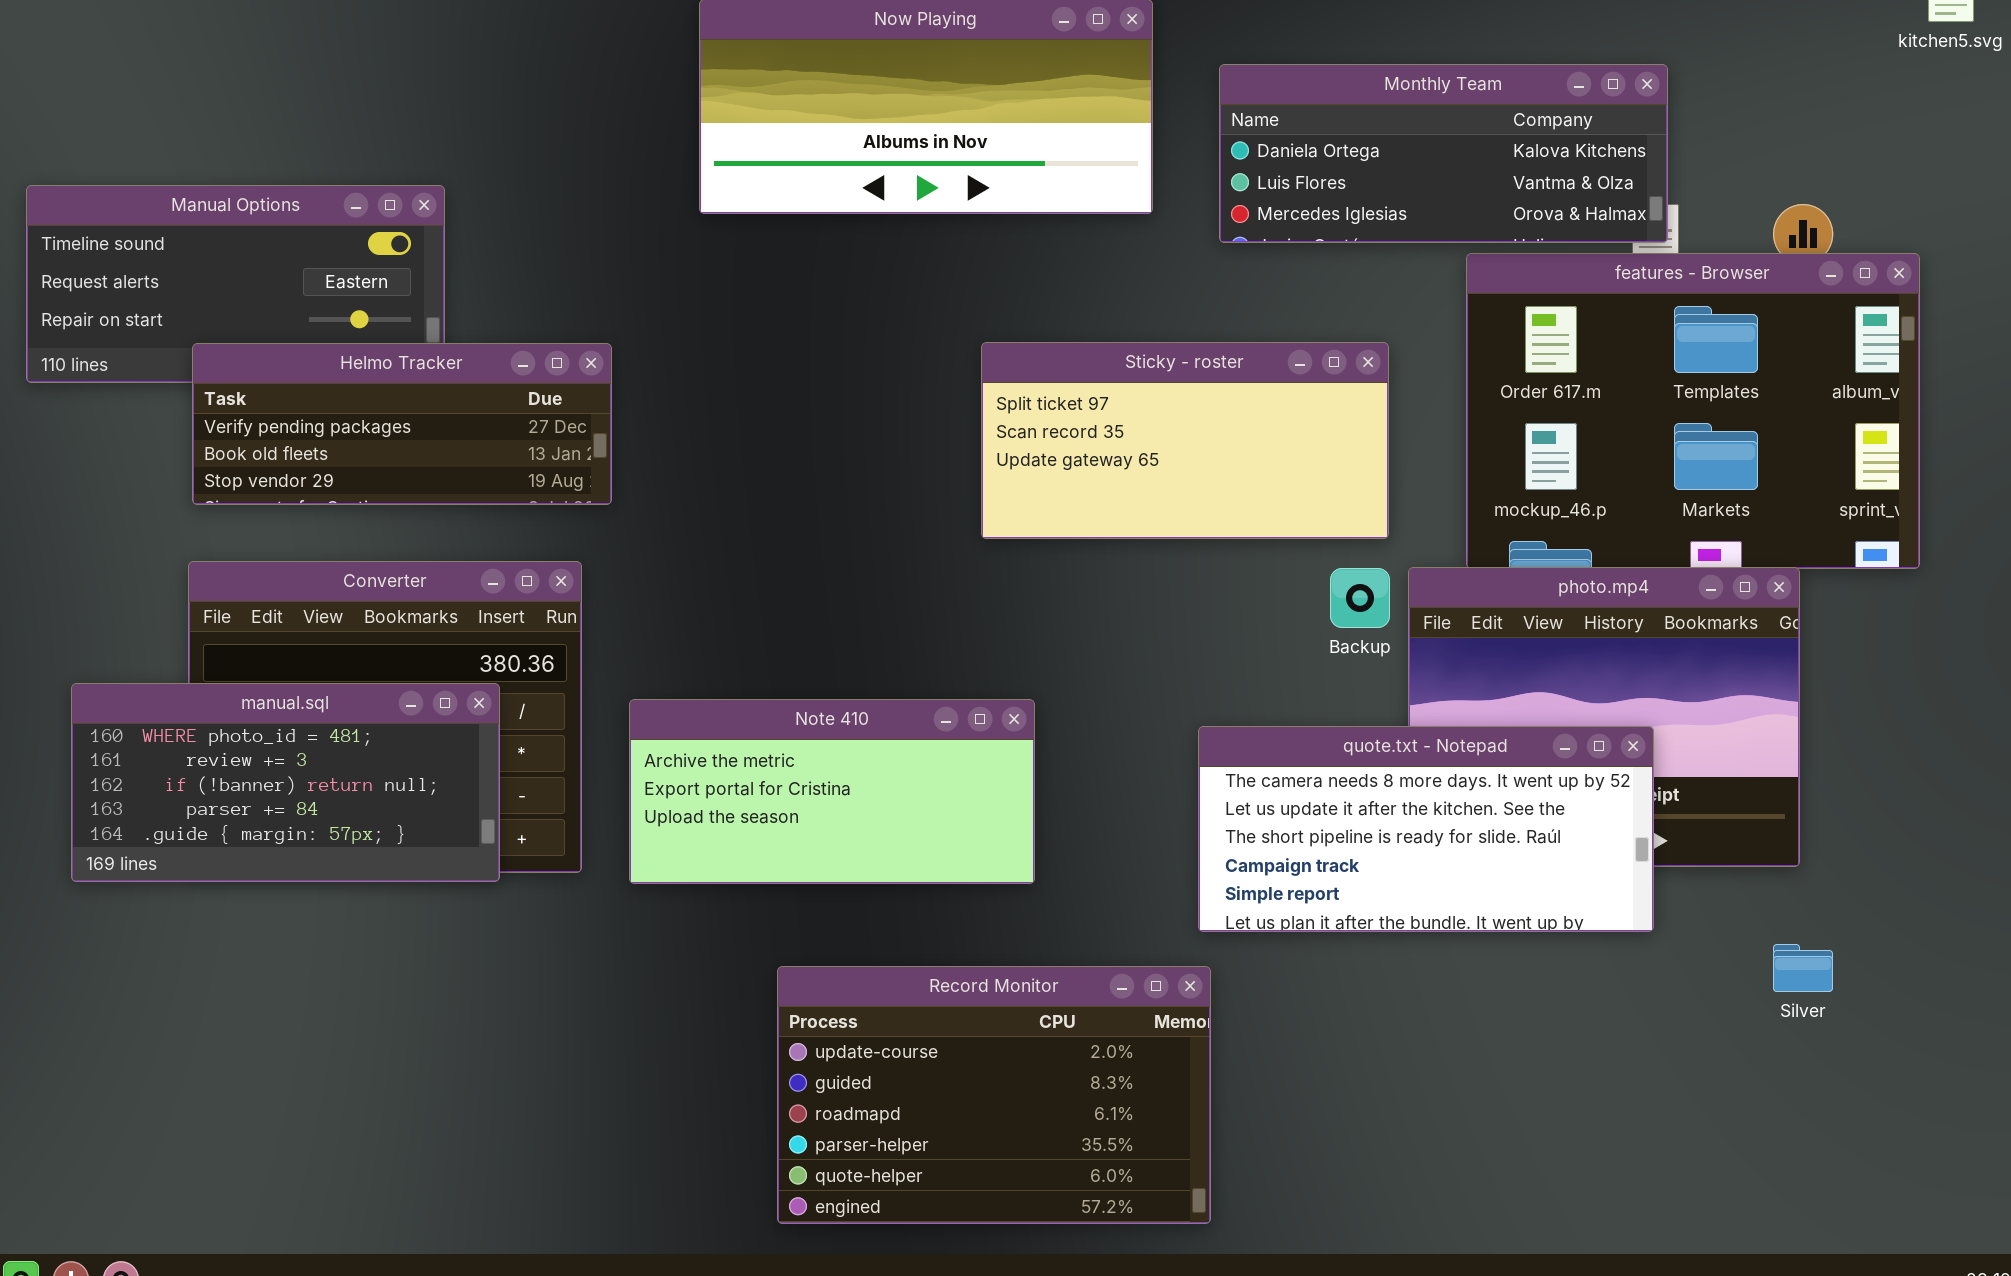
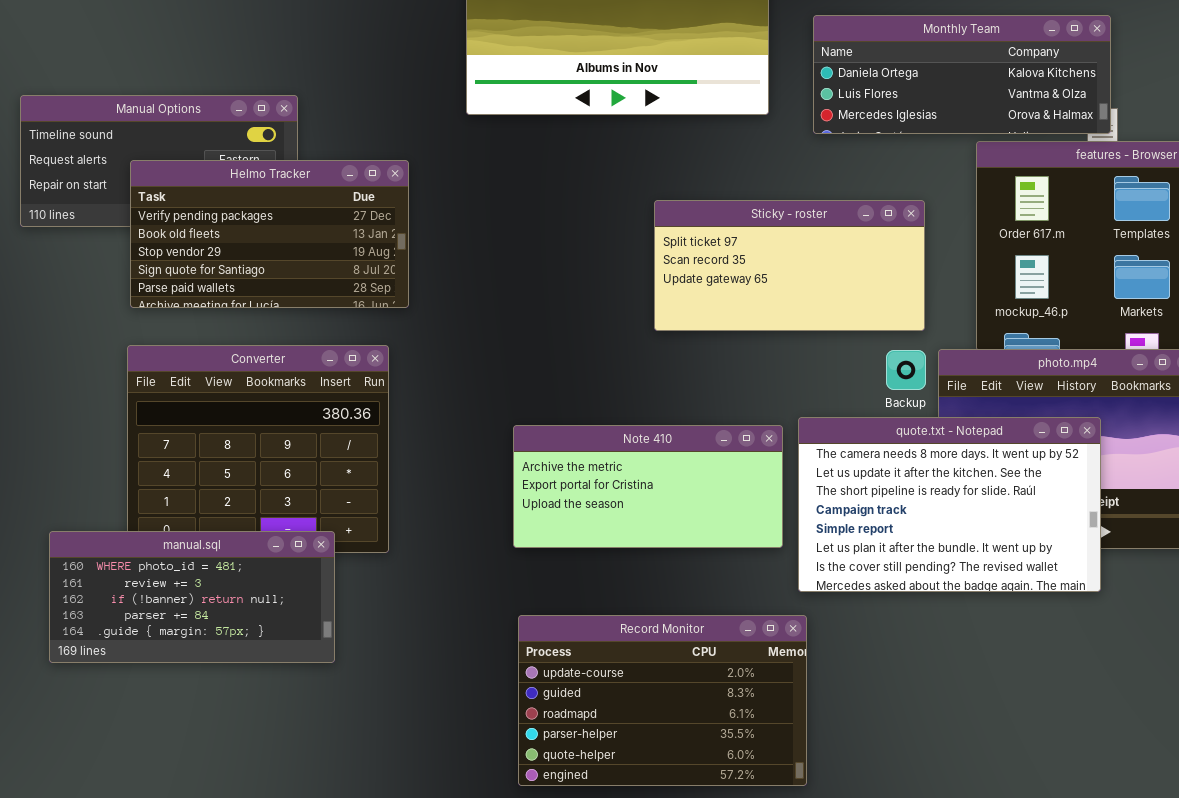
Helmo Tracker: [192,343,612,505] -> [130,160,409,308], resized
manual.sql: [71,683,500,882] -> [49,531,335,663], moved
Note 410: [629,699,1035,884] -> [513,425,783,548], moved
quote.txt - Notepad: [1198,726,1654,932] -> [798,417,1101,592], resized

